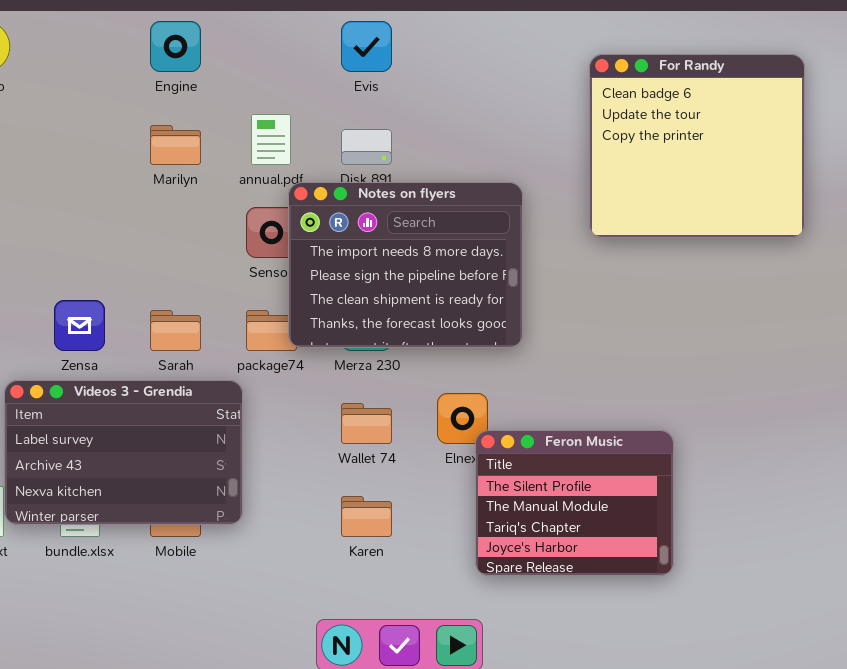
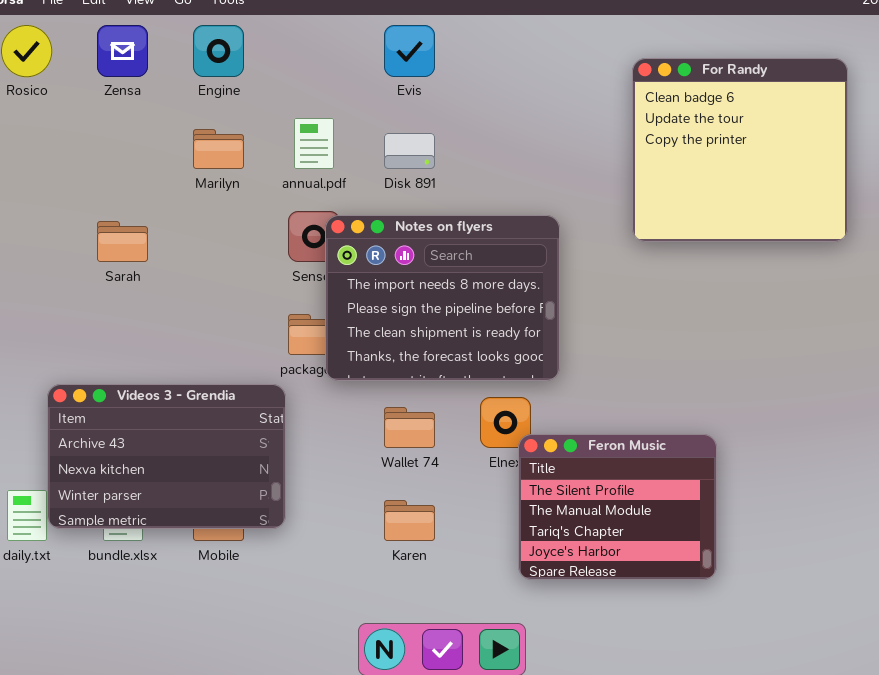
Notes on flyers: [288,182,523,348] -> [325,215,560,381], moved
Zensa: [54,300,105,351] -> [97,25,148,77], moved
Sarah: [150,310,201,351] -> [97,221,148,262], moved
Videos 3 - Grendia: [4,380,243,525] -> [47,384,286,529], scrolled down 1 row

